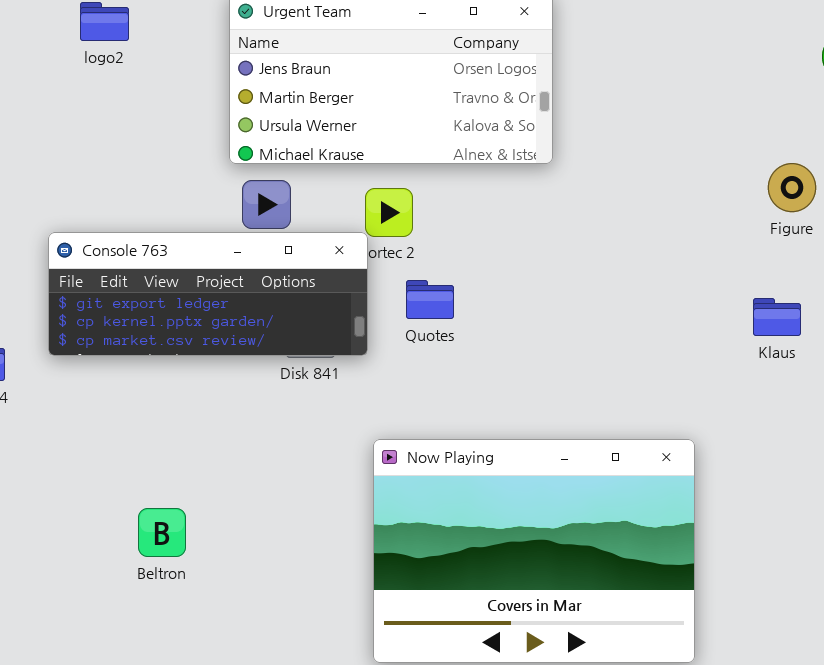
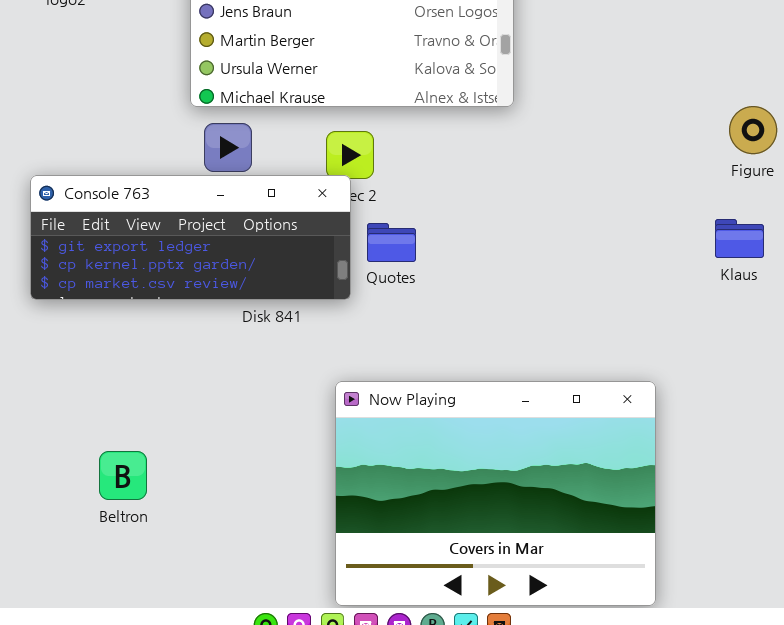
Console 763: [48,232,368,356] -> [30,175,351,300], moved
Klaus: [753,298,801,336] -> [715,219,764,258], moved

